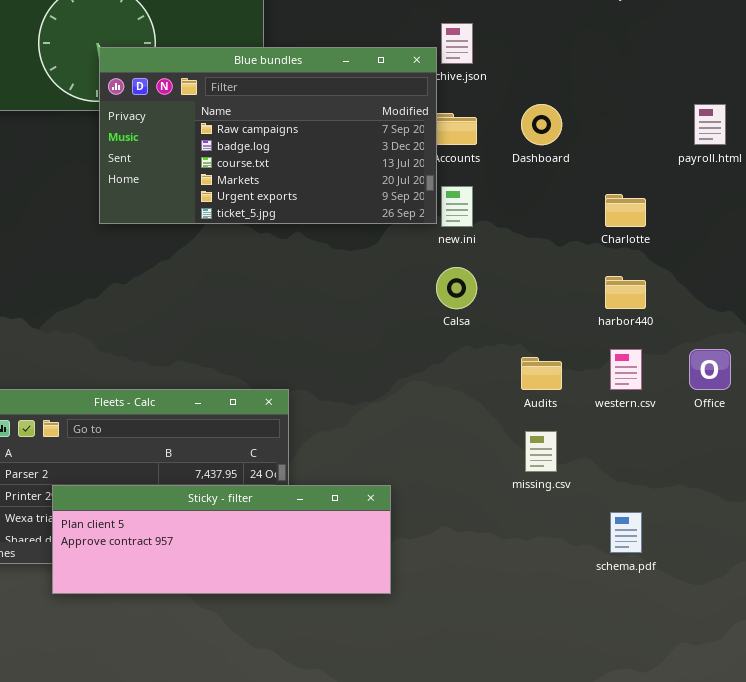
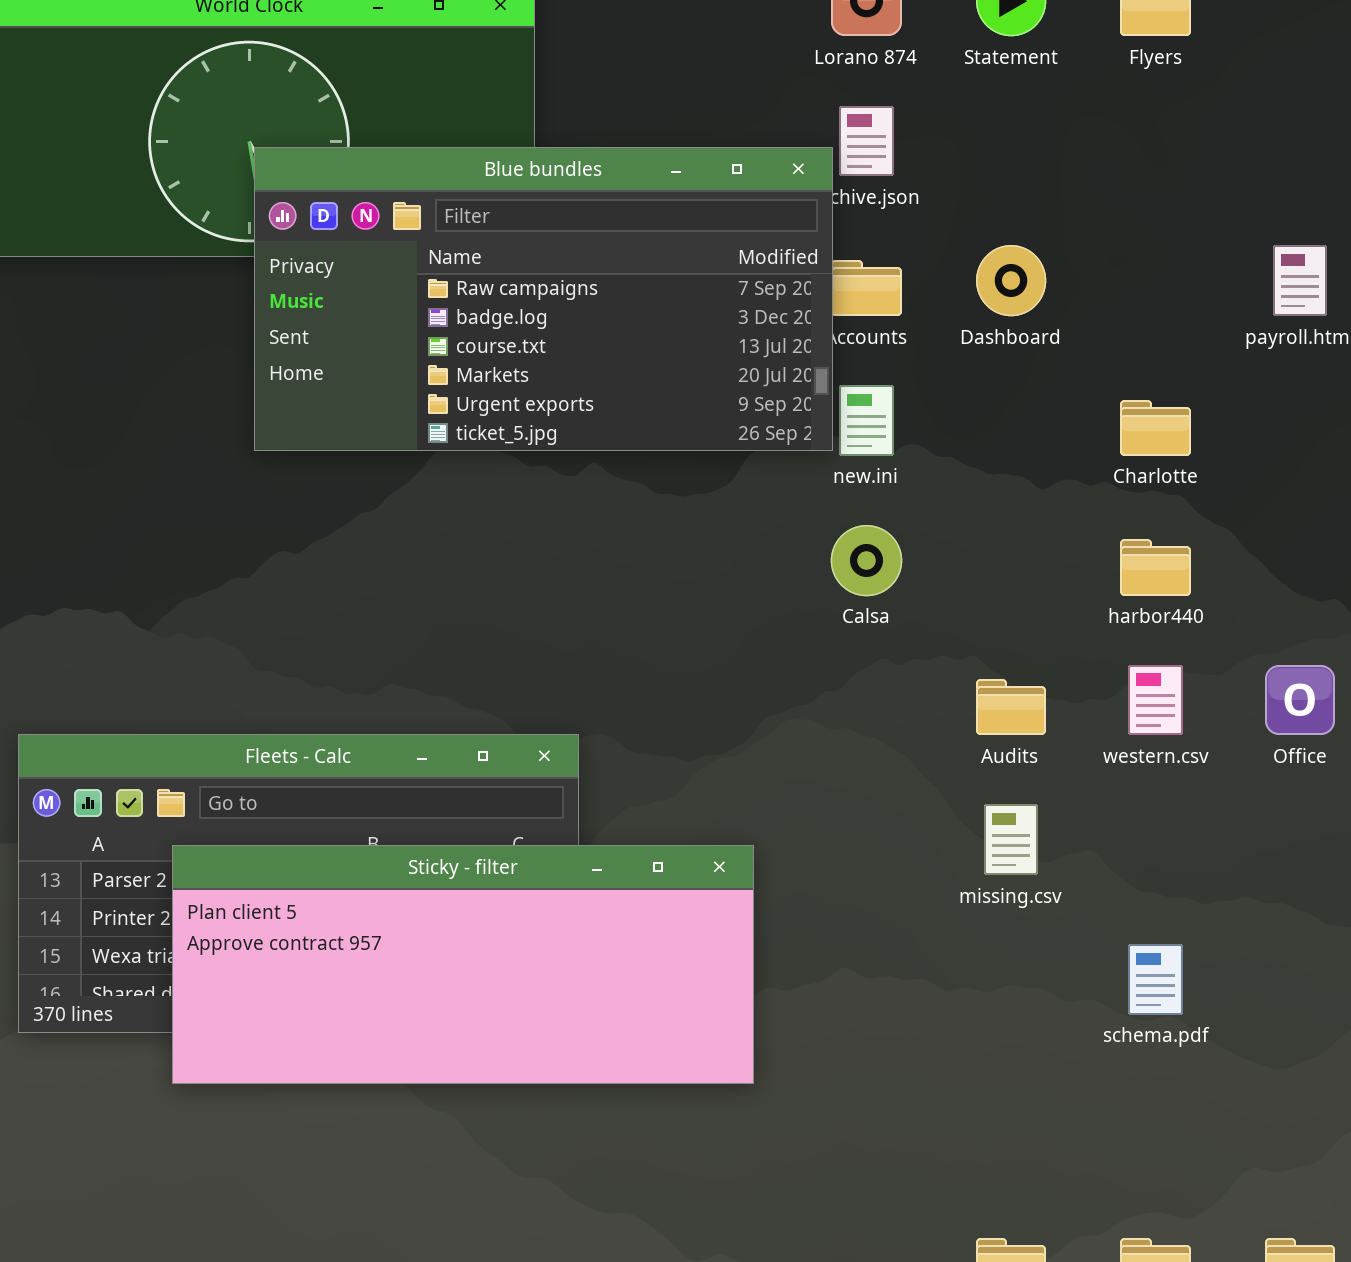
Sticky - filter: [52,485,391,594] -> [172,845,754,1084], resized

